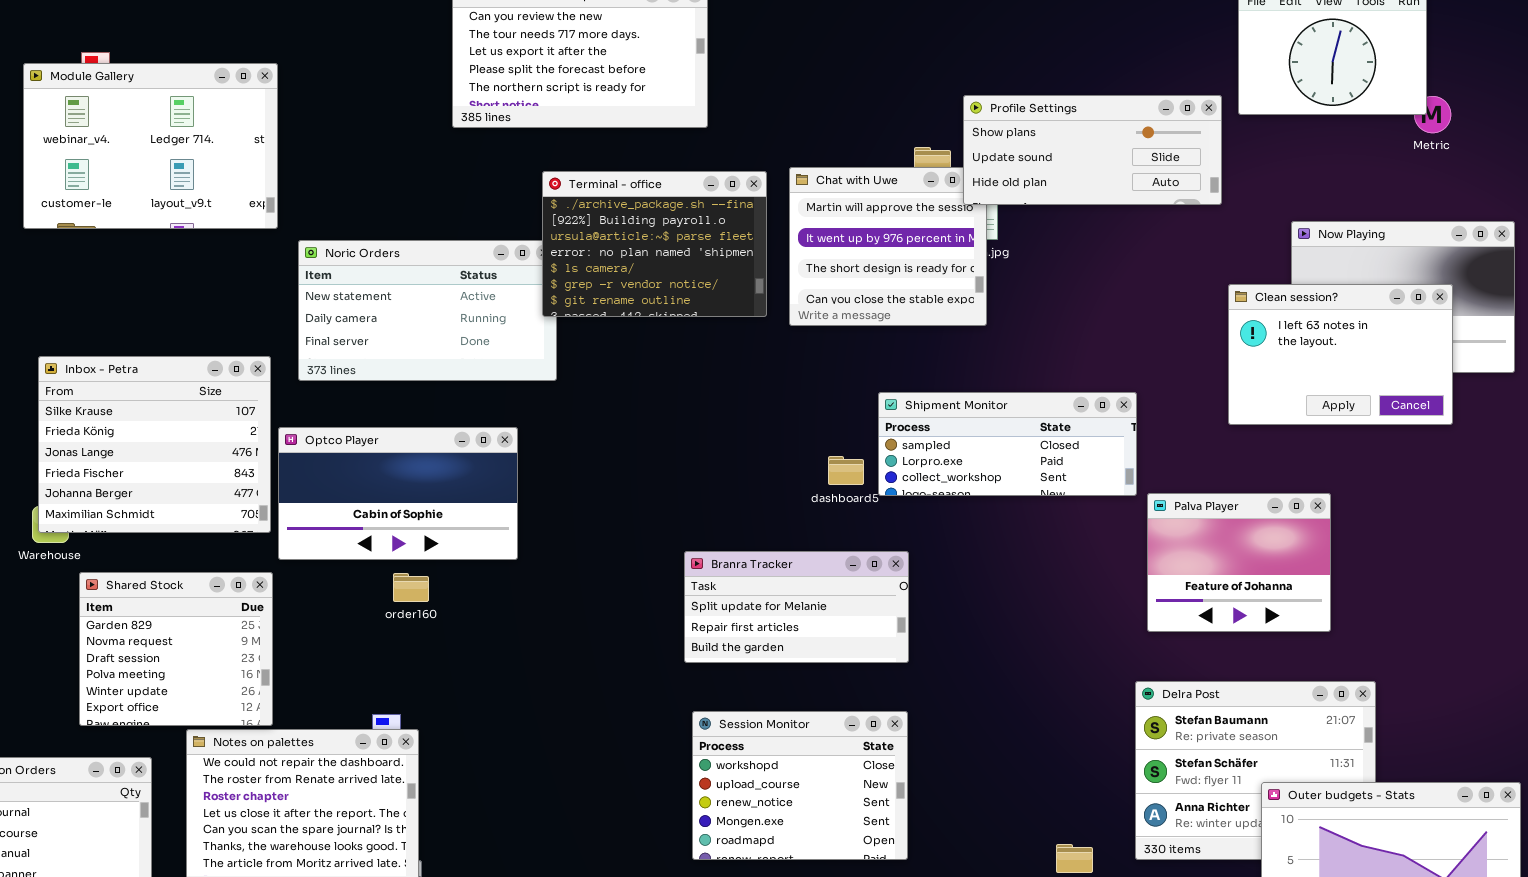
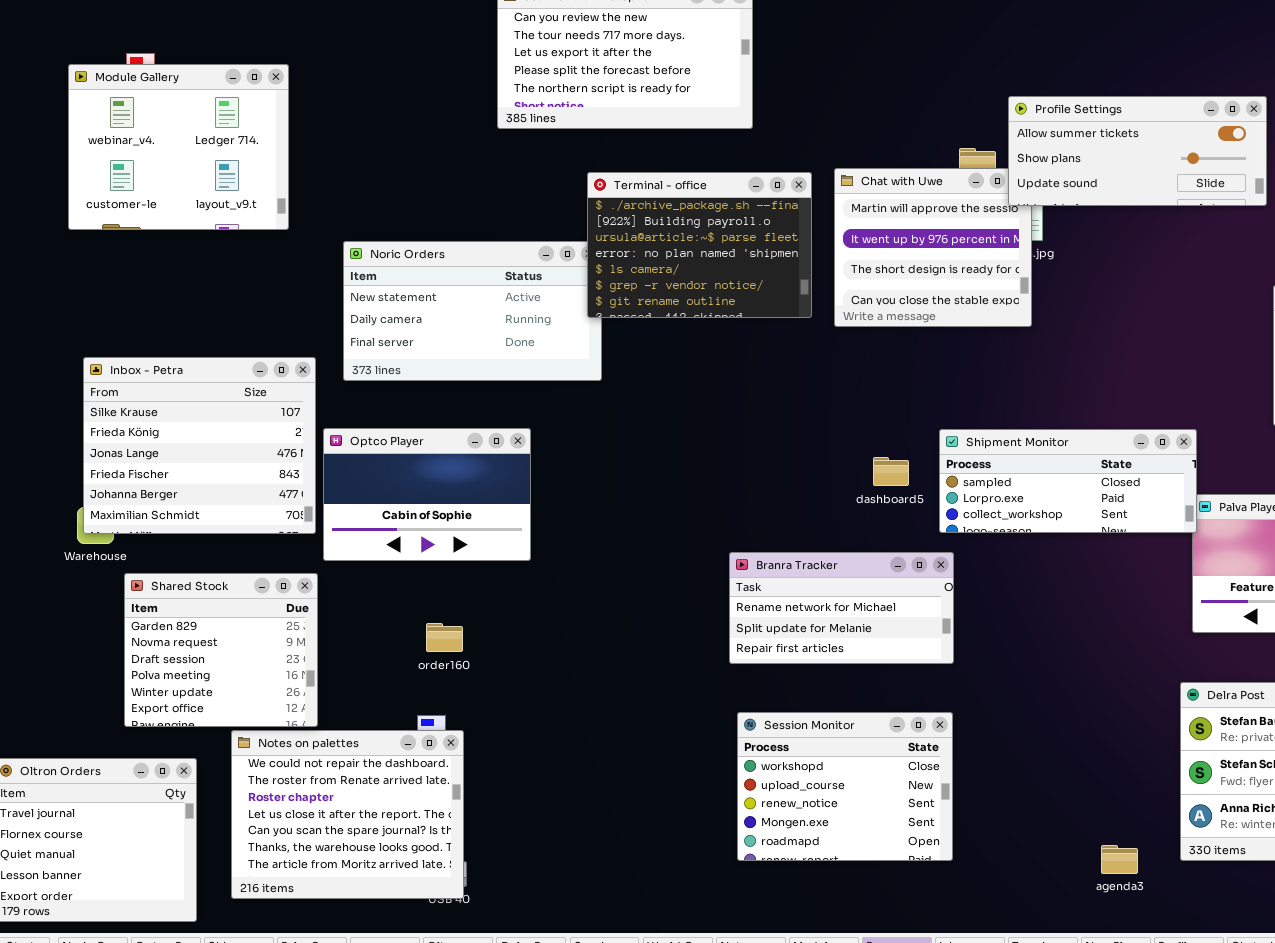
Module Gallery: [23,63,278,229] -> [68,64,289,230], resized
Profile Settings: [963,95,1222,205] -> [1008,96,1267,206], scrolled up 1 row
Shipment Monitor: [878,392,1137,496] -> [939,429,1197,533], moved
Optco Player: [278,427,518,560] -> [323,428,531,561], resized
Branra Tracker: [684,551,909,663] -> [729,552,954,664], scrolled up 1 row
order160: [393,573,429,602] -> [426,623,463,652], moved

